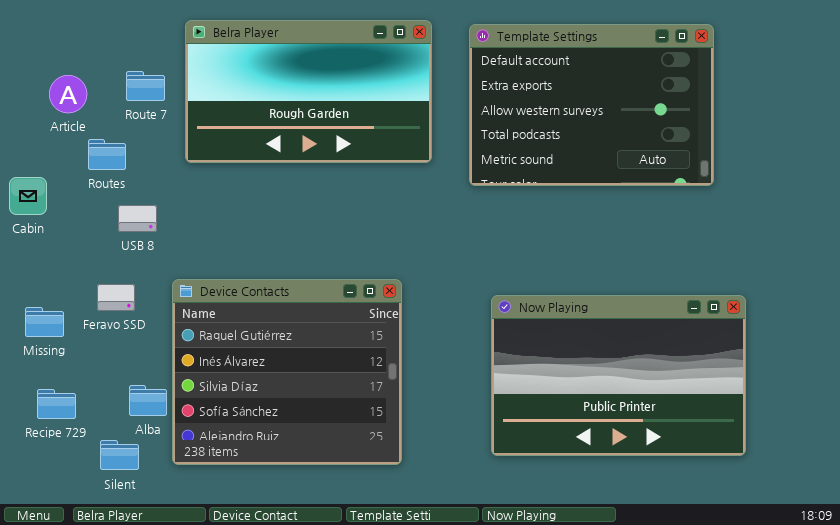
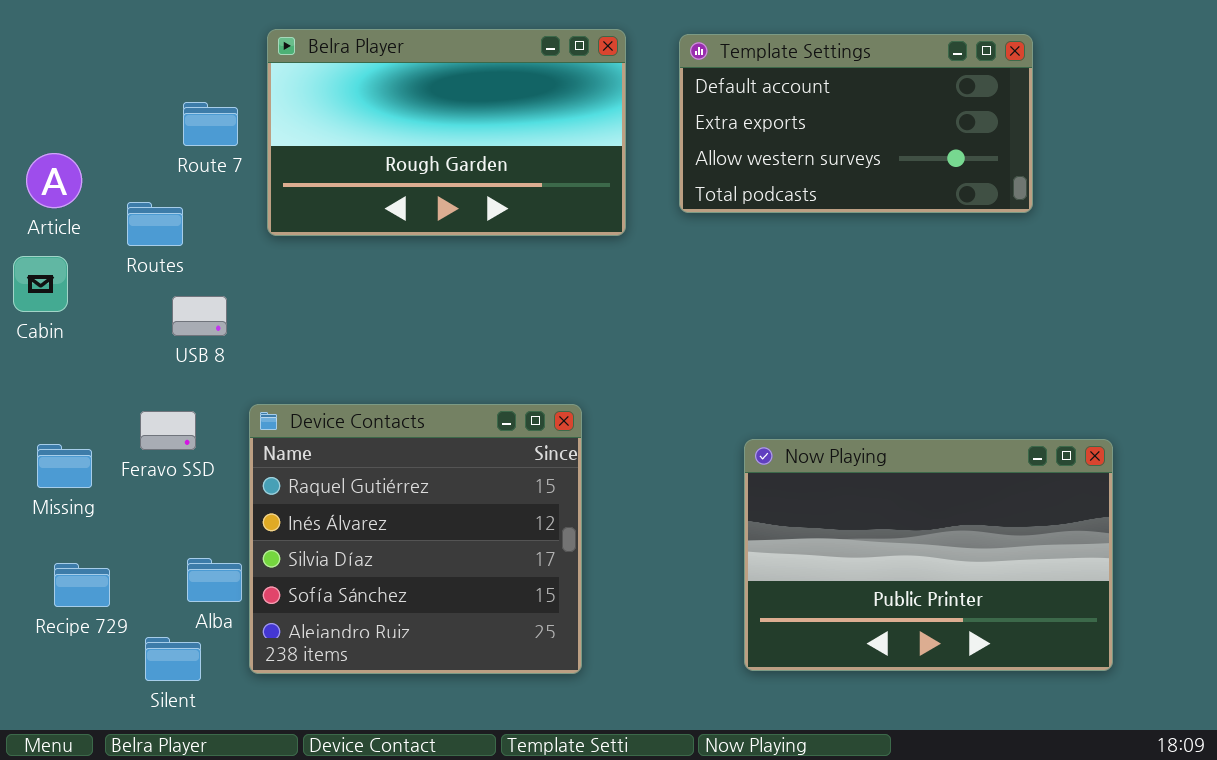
Template Settings: [469,24,714,186] -> [679,34,1033,213], resized
Article: [49,75,87,113] -> [26,153,82,208], moved
Now Playing: [491,295,746,456] -> [744,439,1113,671], moved

